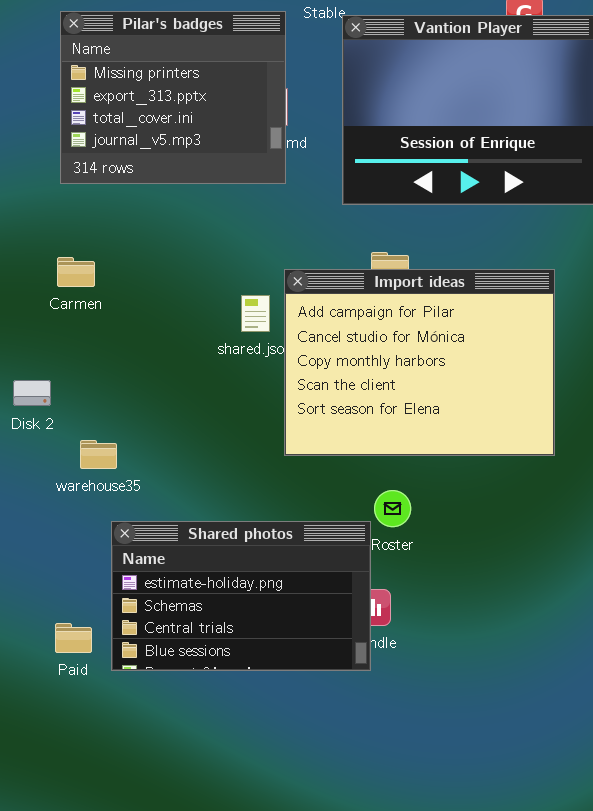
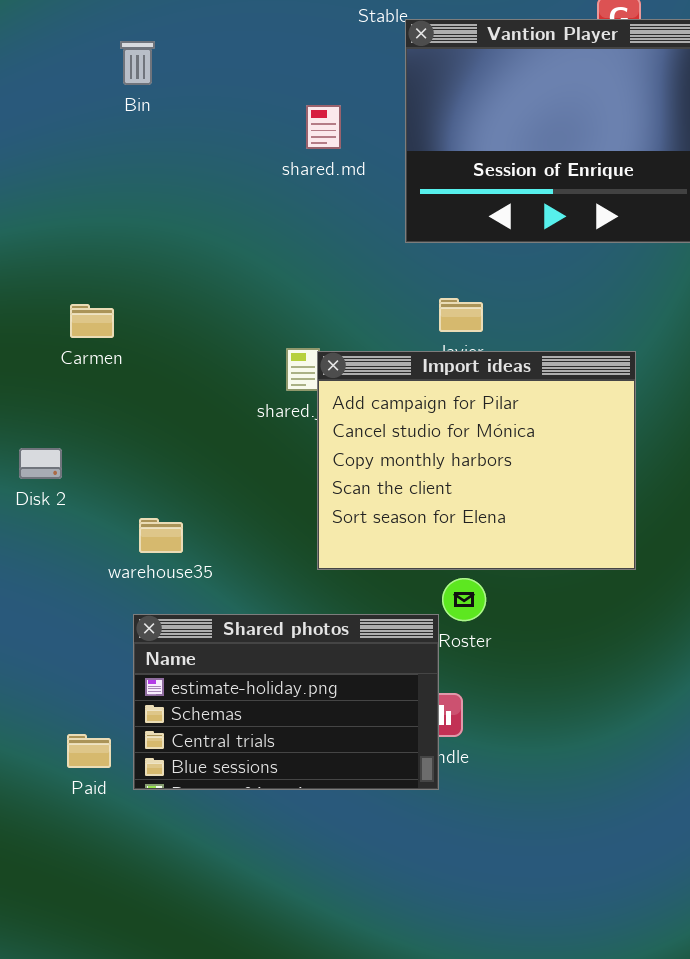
Pilar's badges: [60,11,286,184] -> none, closed
Import ideas: [284,269,555,456] -> [317,351,636,570], moved
warehouse35: [80,440,117,469] -> [139,518,183,553], moved

